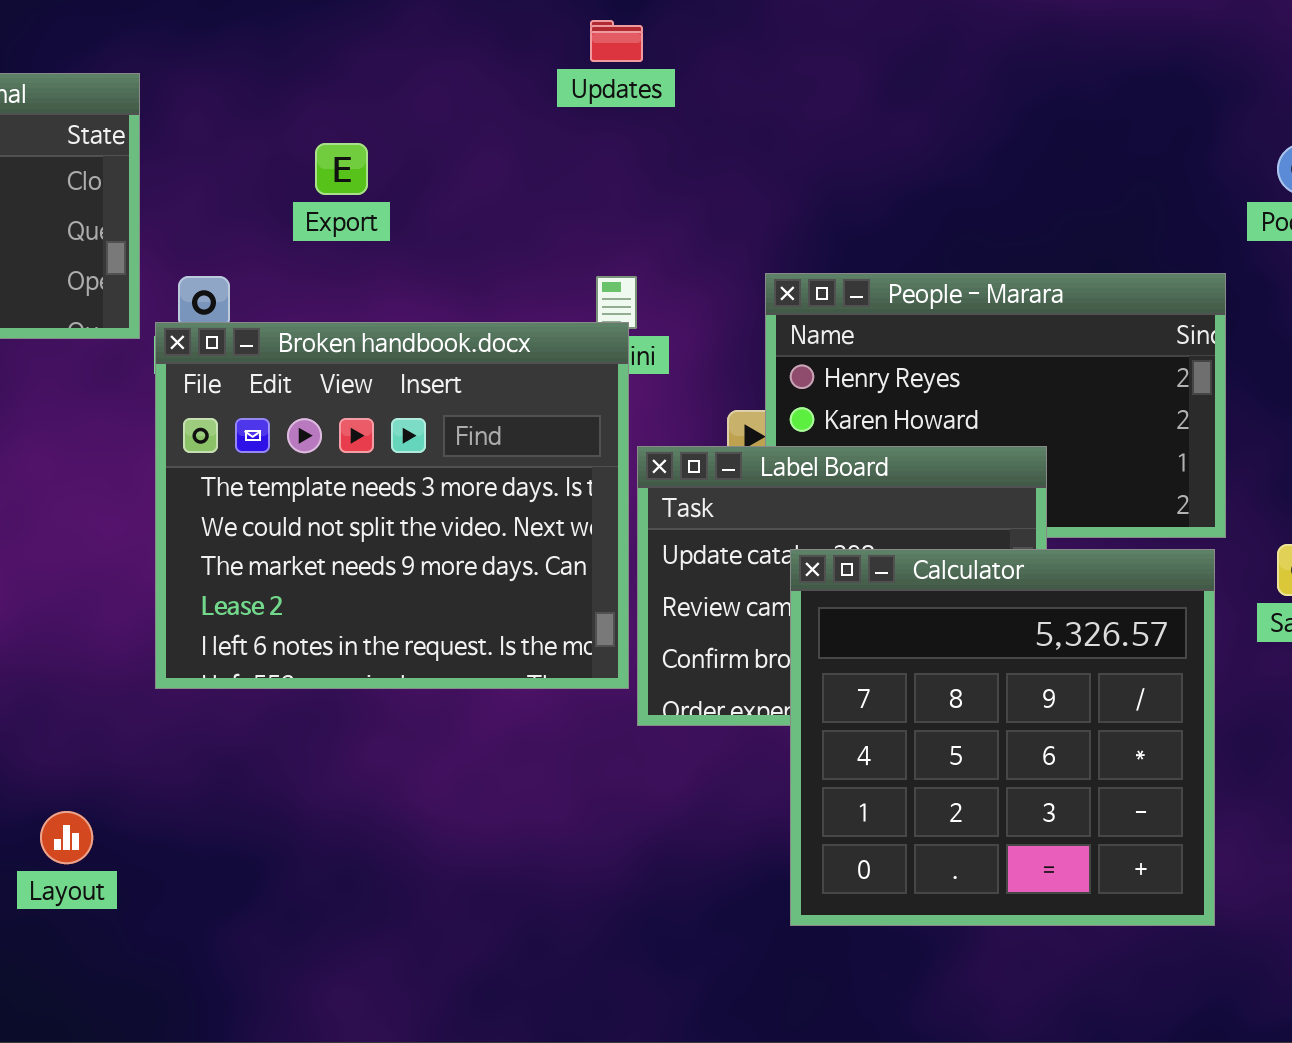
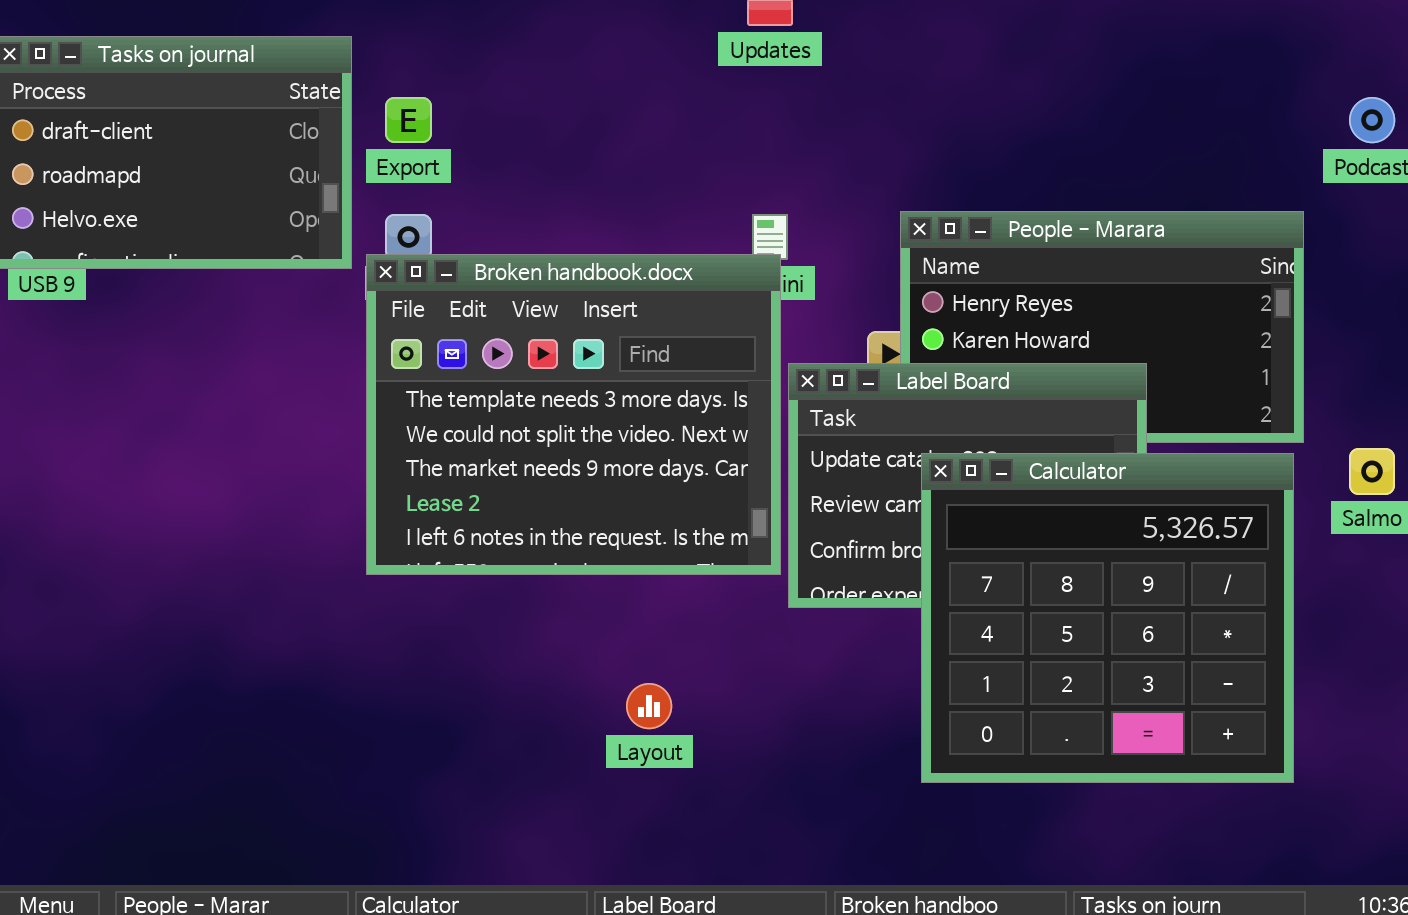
Export: [315,143,368,195] -> [385,97,432,143], moved
Layout: [40,811,93,864] -> [626,683,672,729], moved

